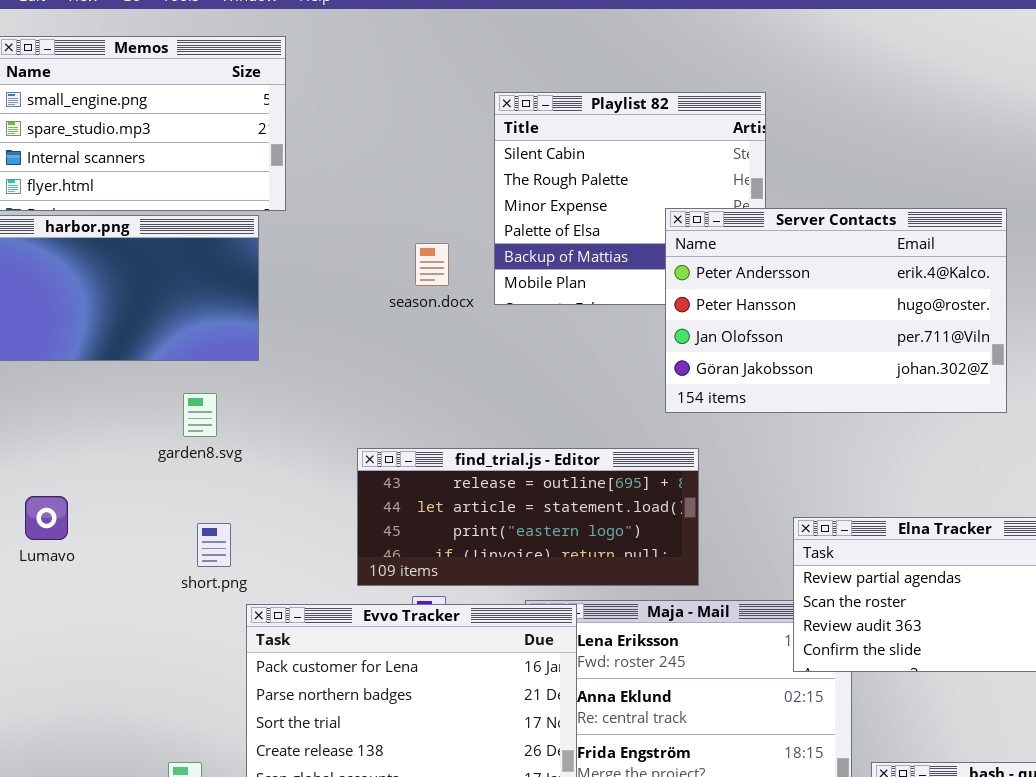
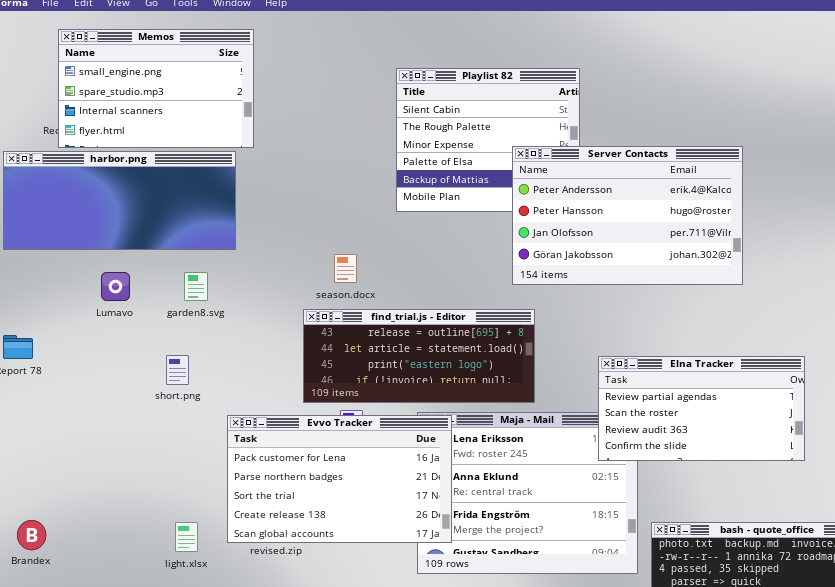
season.docx: [415,243,449,286] -> [334,254,357,283], moved
Lumavo: [25,496,68,540] -> [101,272,130,301], moved
short.png: [197,523,231,567] -> [166,355,189,385], moved

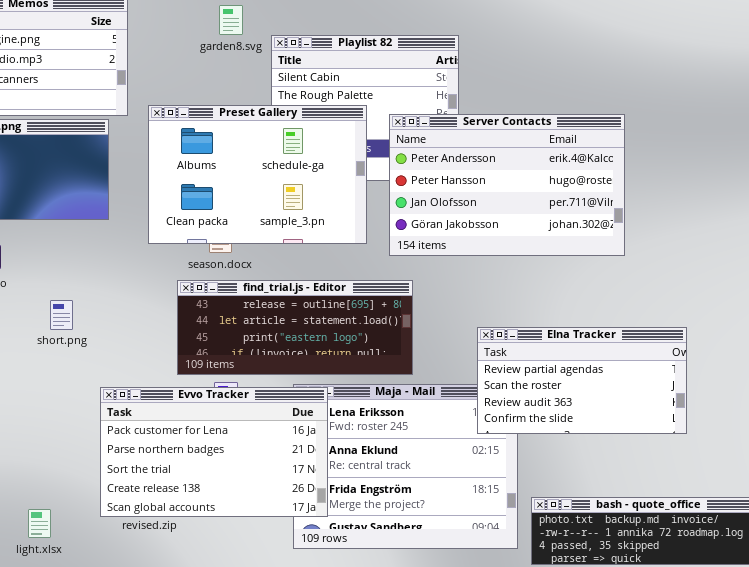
Preset Gallery: none -> [148,105,367,244], opened
garden8.svg: [184,272,208,301] -> [219,5,243,35], moved
short.png: [166,355,189,385] -> [50,300,73,330], moved
light.xlsx: [175,522,198,552] -> [28,509,51,538], moved

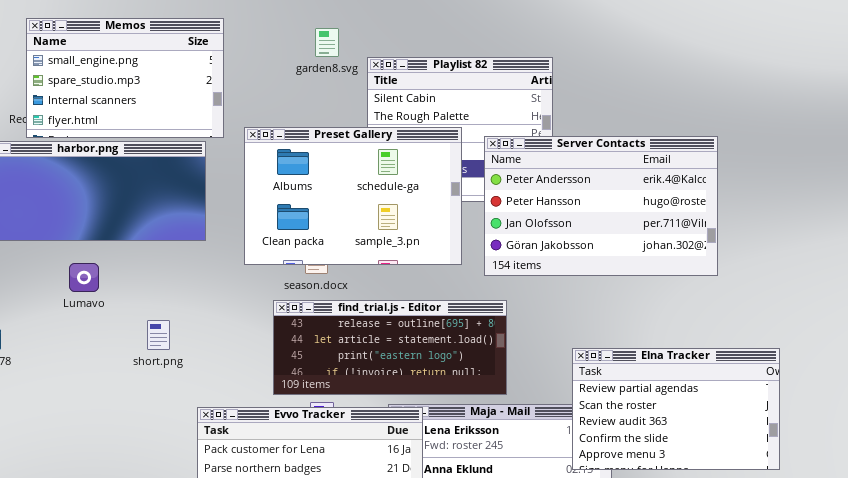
Elna Tracker: [477,327,687,434] -> [572,348,780,470], resized

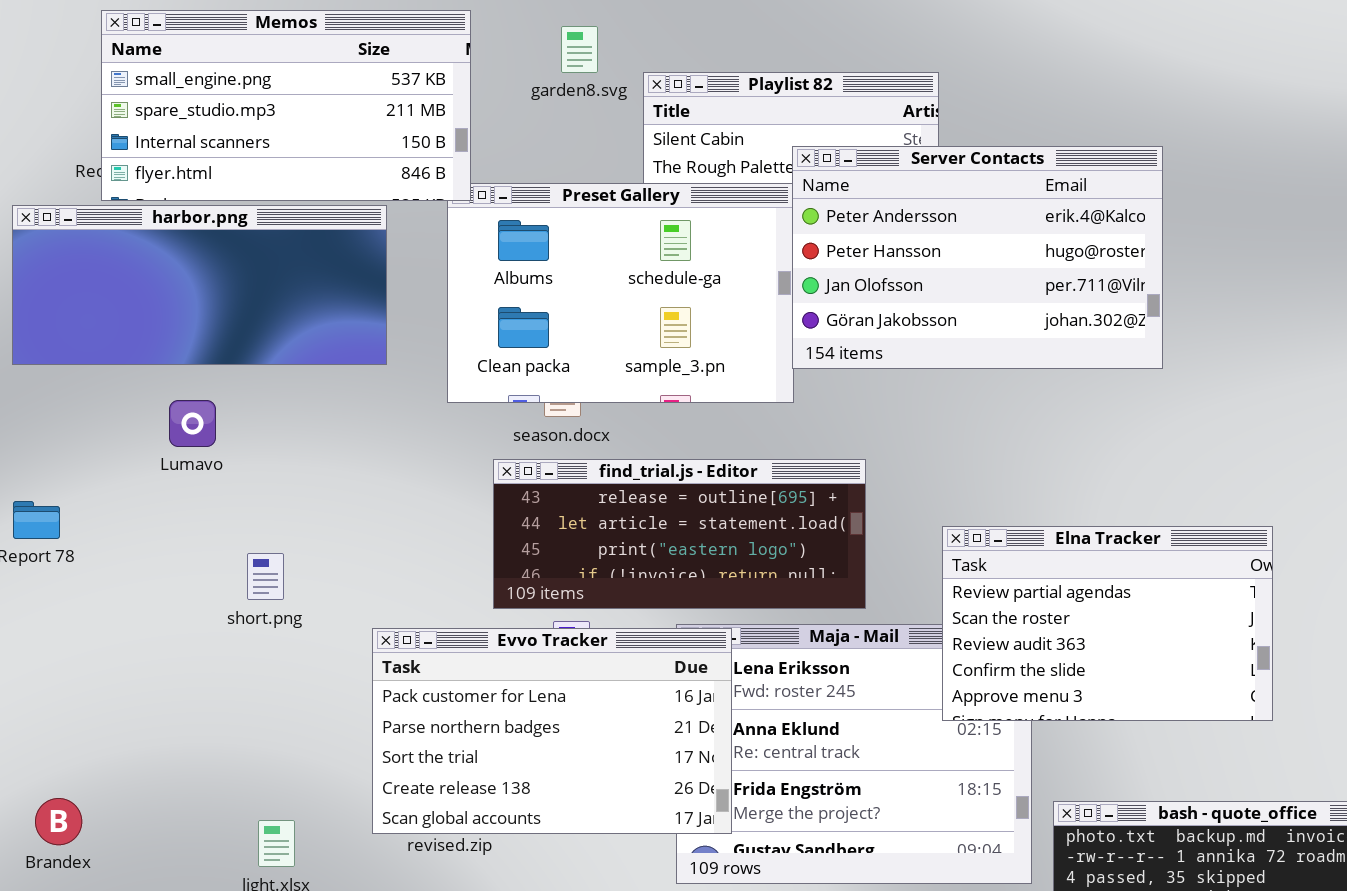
Memos: [26,18,224,138] -> [101,10,471,201], resized
Server Contacts: [484,136,718,276] -> [792,146,1163,369], moved
short.png: [147,320,170,350] -> [247,553,284,600], moved
Elna Tracker: [572,348,780,470] -> [942,526,1273,721], moved

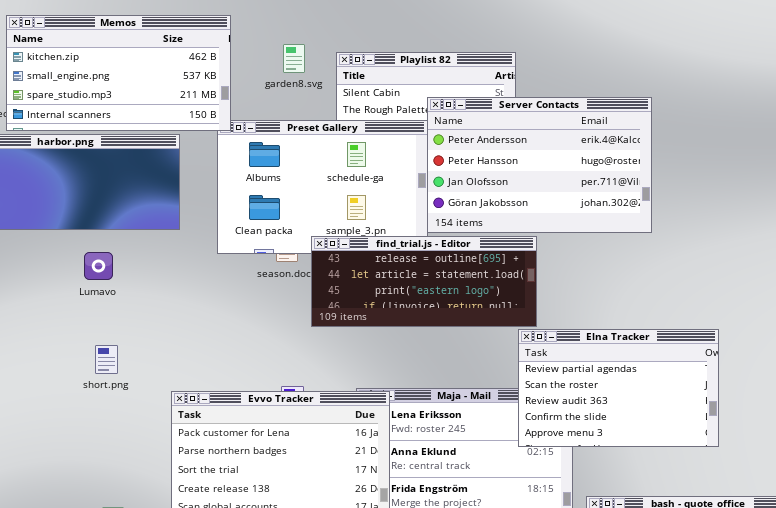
Memos: [101,10,471,201] -> [6,15,231,131], scrolled up 1 row
garden8.svg: [561,26,598,73] -> [283,44,305,73], moved
Lumavo: [169,400,216,447] -> [84,252,113,280], moved
find_trial.js - Editor: [493,459,866,609] -> [311,236,537,327], moved

